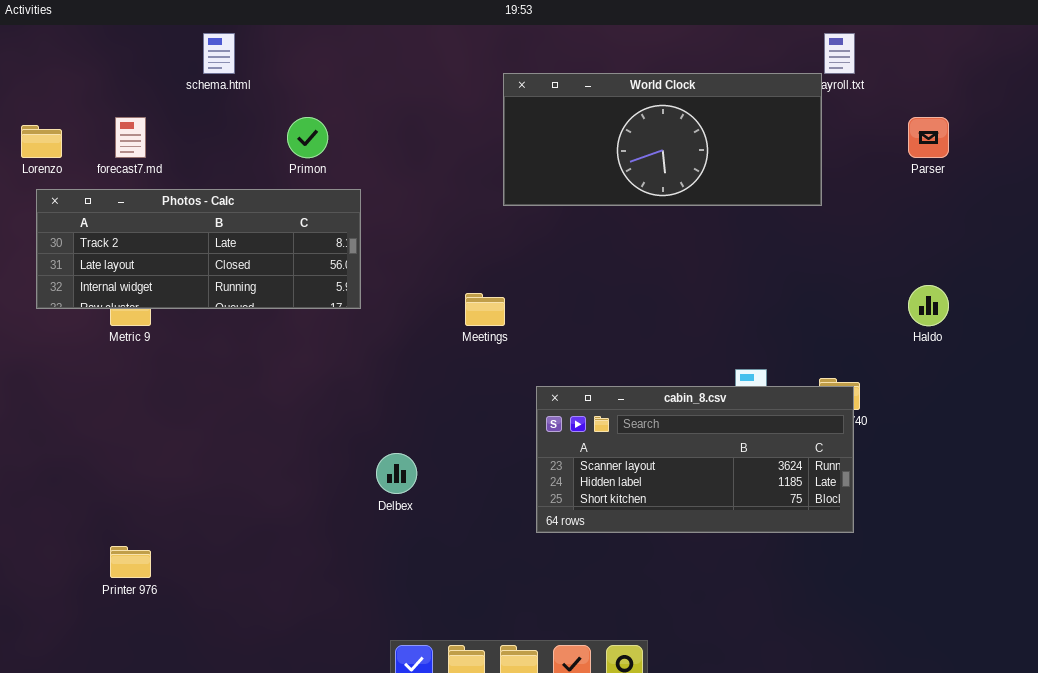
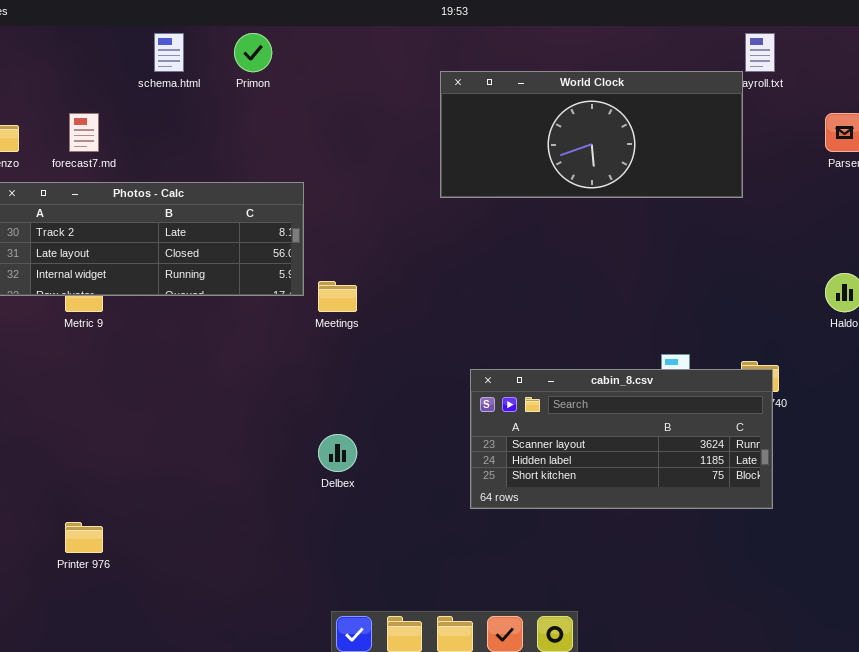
Primon: [287,117,328,158] -> [234,33,272,72], moved
Meetings: [465,293,505,326] -> [318,281,357,312], moved

